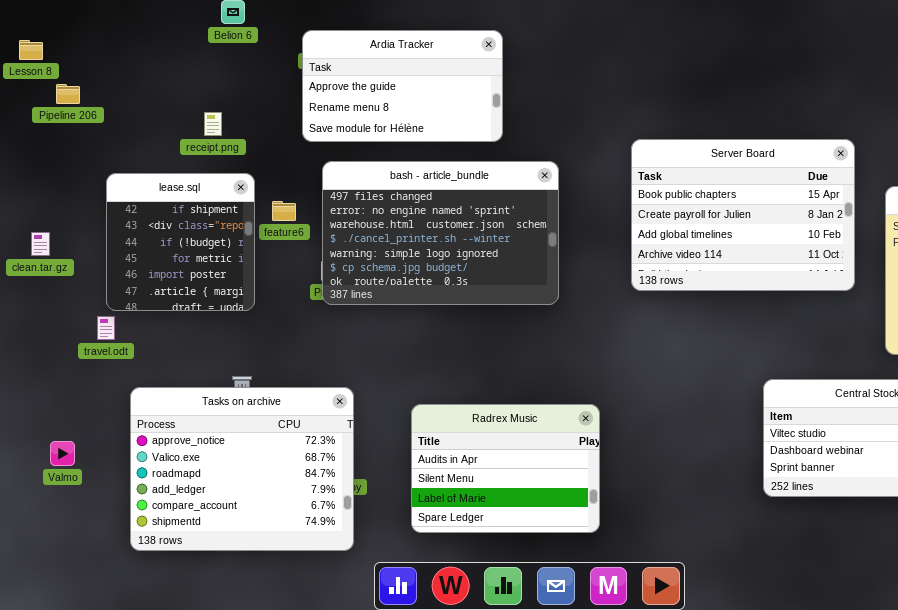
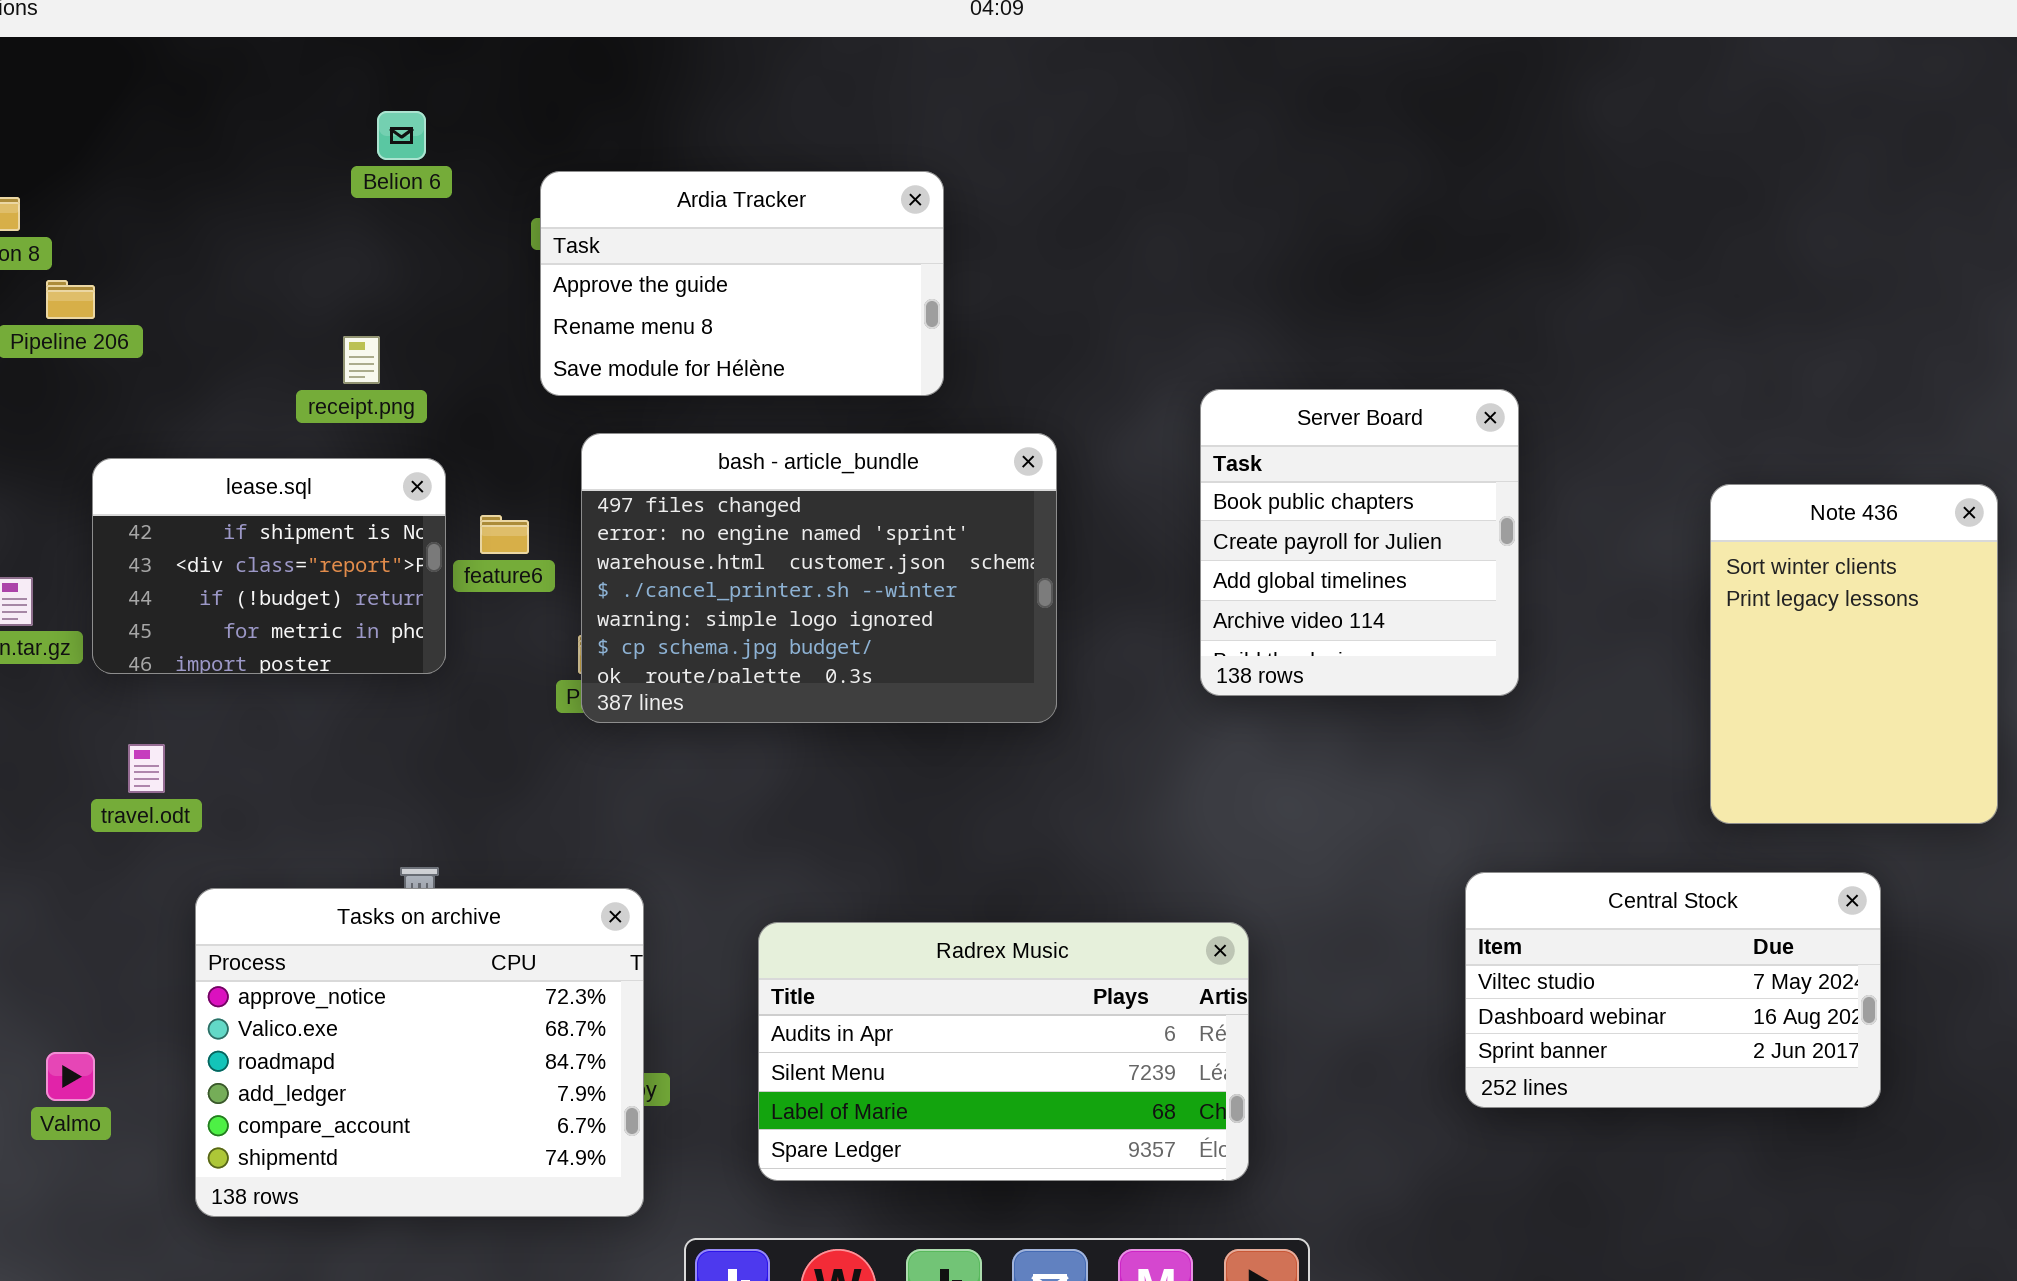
Server Board: [631,139,855,291] -> [1200,389,1519,696], resized
lease.sql: [106,173,255,311] -> [92,458,446,674], resized
Radrex Music: [411,404,600,533] -> [758,922,1249,1181], resized
Valmo: [50,441,75,466] -> [46,1052,95,1101], moved

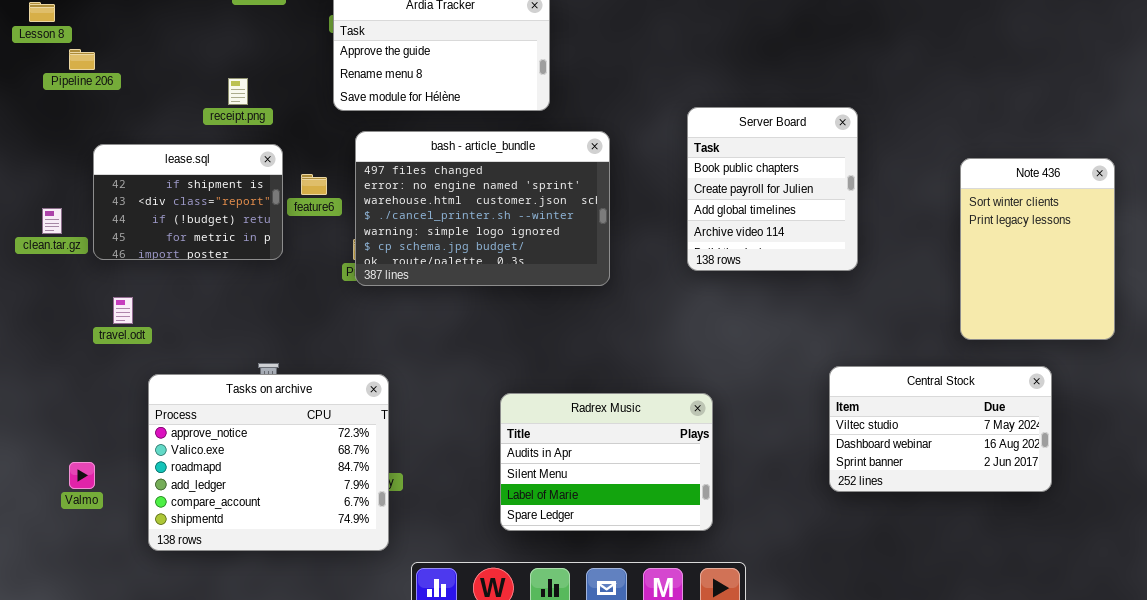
Radrex Music: [758,922,1249,1181] -> [500,393,713,531], resized

